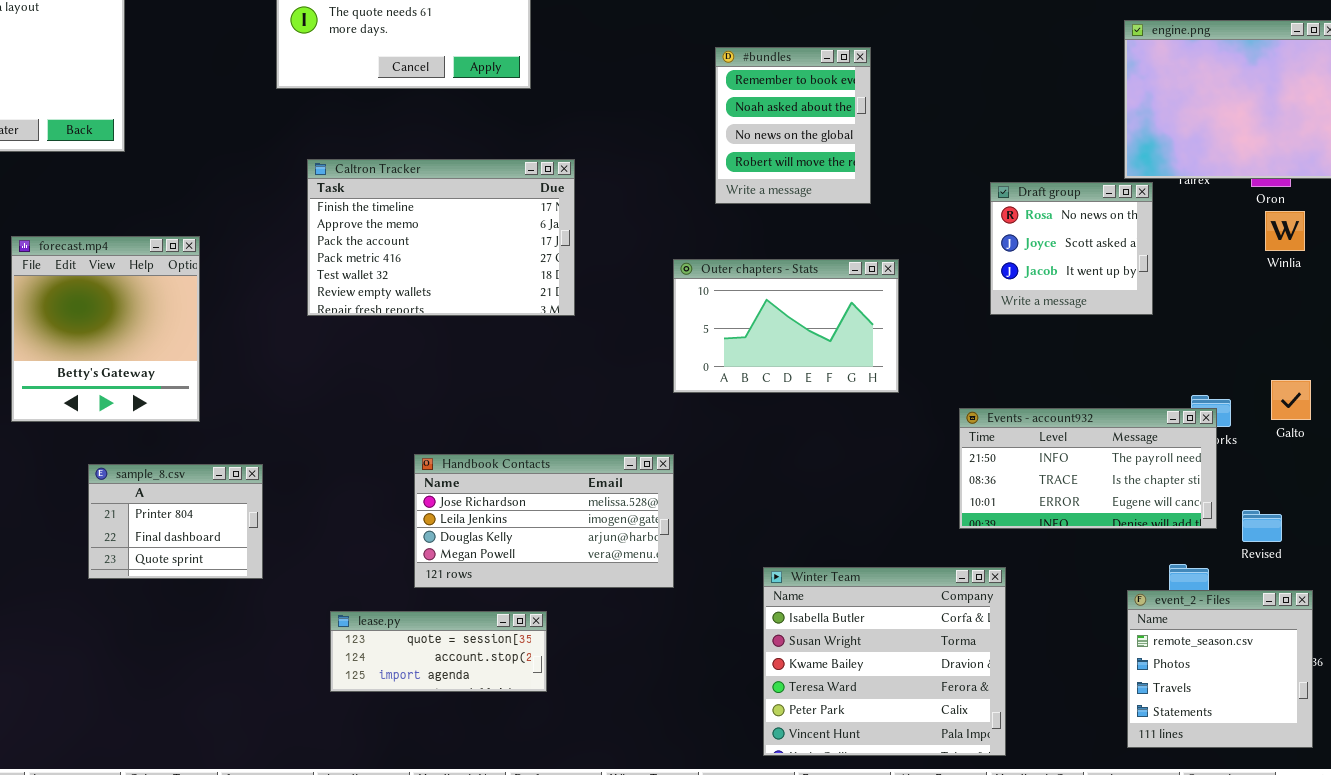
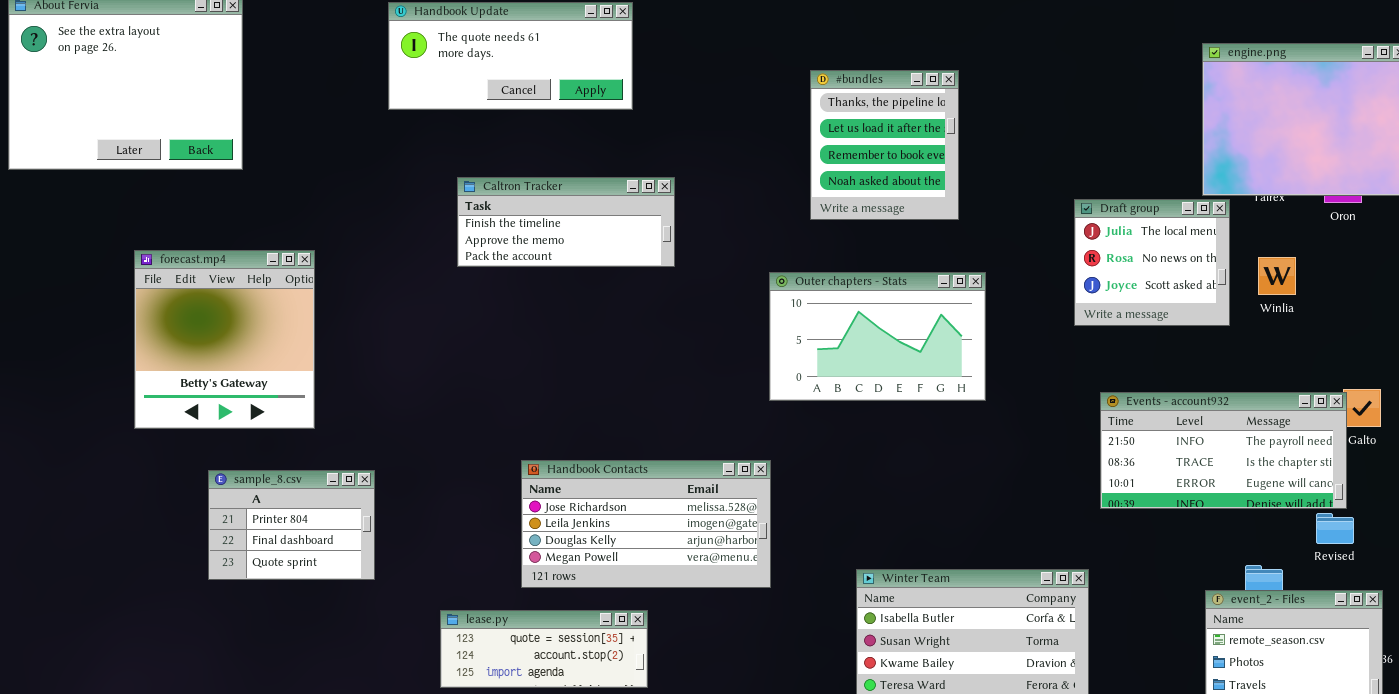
#bundles: [715,47,871,204] -> [810,70,959,220], scrolled up 2 rows
Caltron Tracker: [307,159,575,316] -> [457,177,675,267], resized
Draft group: [990,182,1153,315] -> [1074,199,1230,326], scrolled up 1 row
Winlia: [1265,211,1305,251] -> [1258,257,1296,295], moved
Events - account932: [959,408,1217,529] -> [1100,392,1347,509], moved

